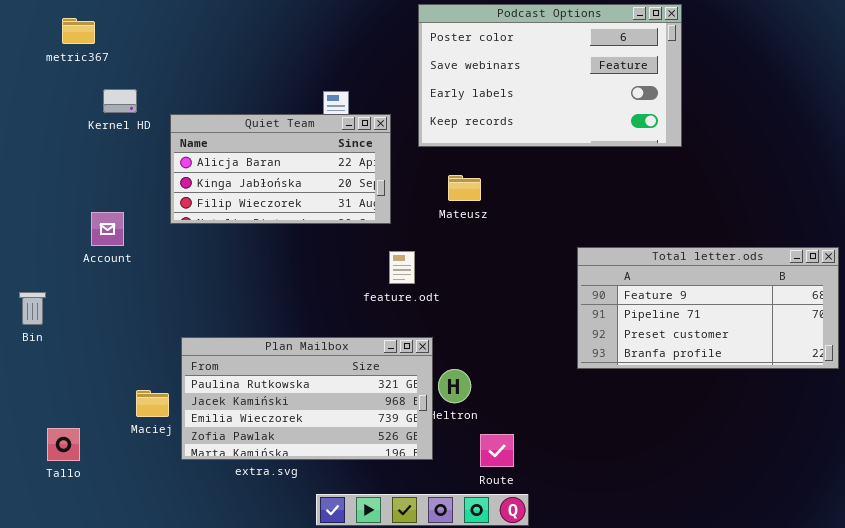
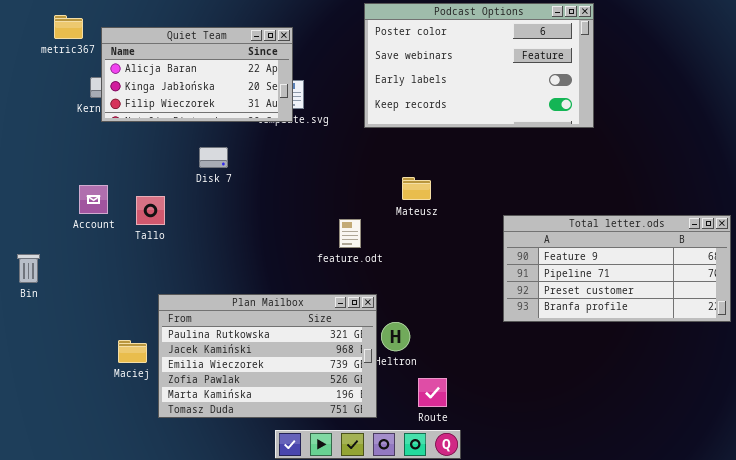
Quiet Team: [170,114,391,224] -> [101,27,293,122], moved
Mateusz: [448,175,481,201] -> [402,177,431,200], moved
Plan Mailbox: [181,337,433,460] -> [158,294,377,418], resized
Tallo: [47,428,80,461] -> [136,196,165,225], moved

